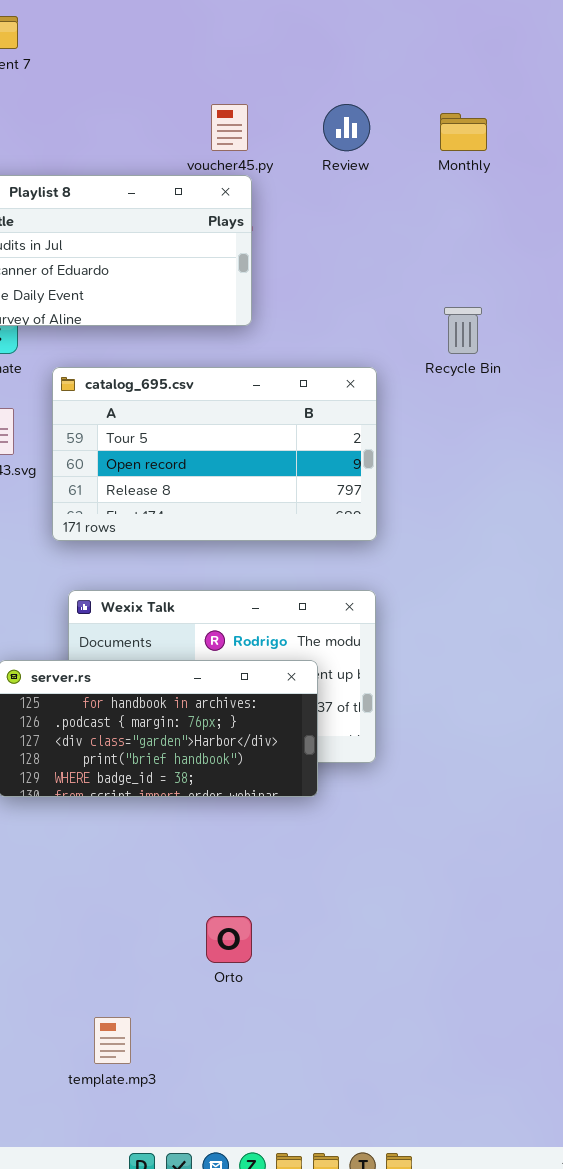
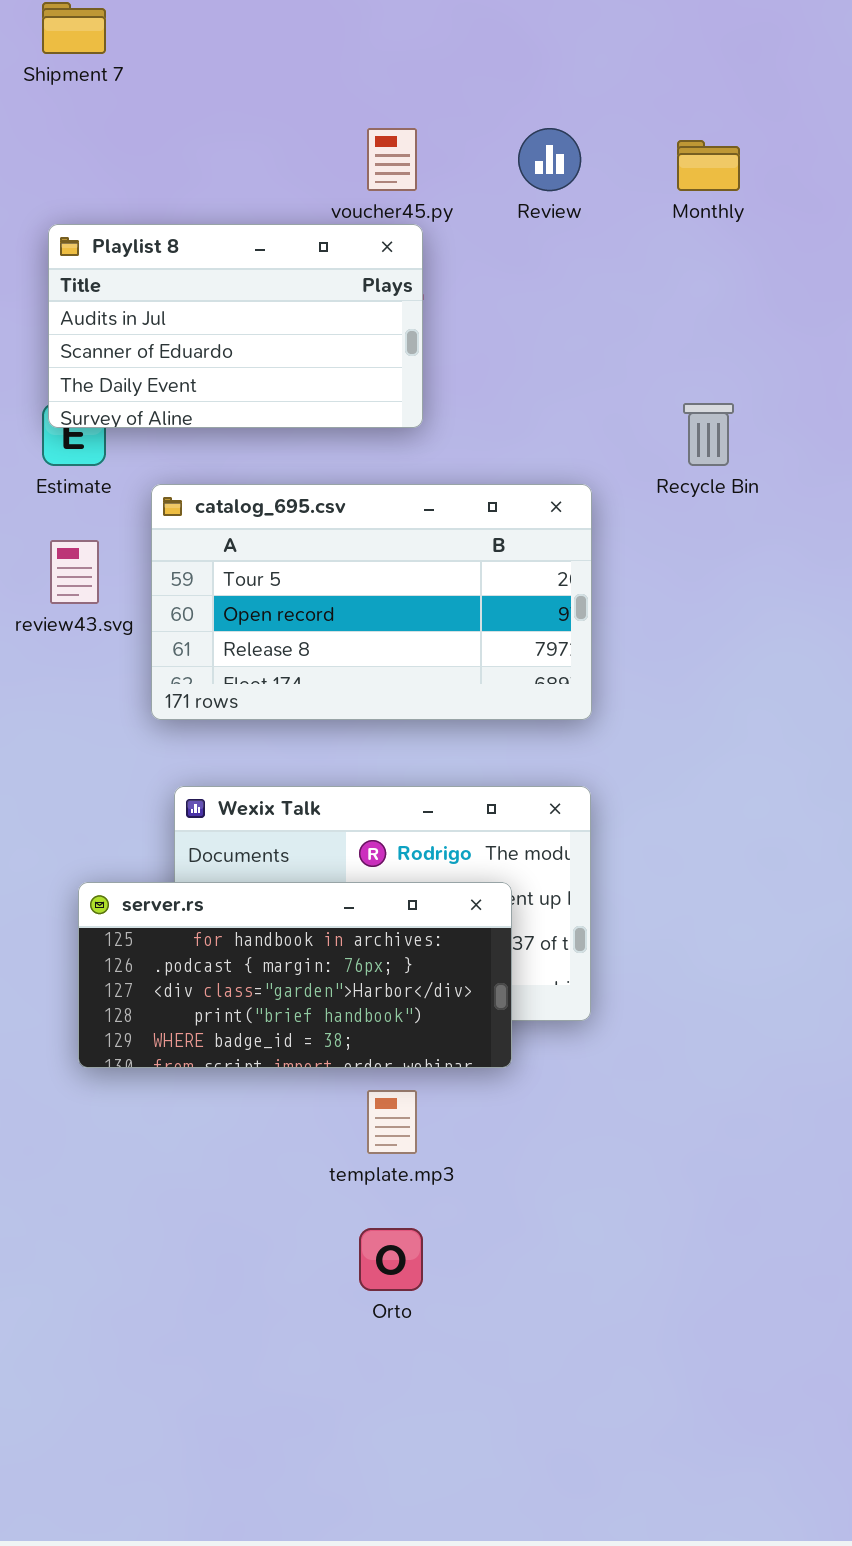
template.mp3: [94,1017,131,1064] -> [367,1090,417,1154], moved

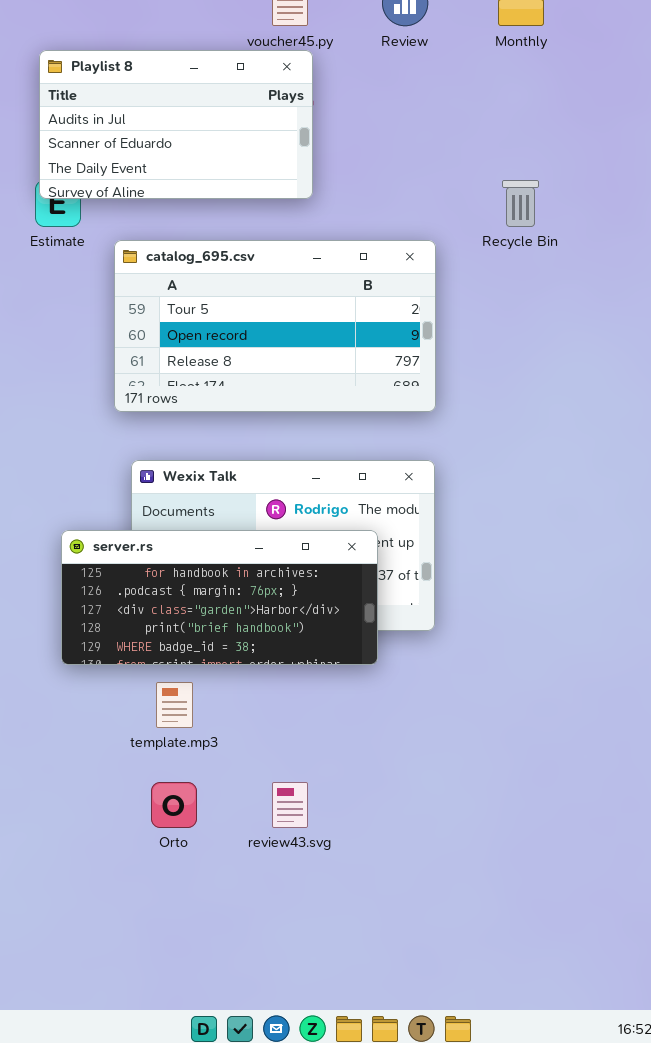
review43.svg: [50,540,99,604] -> [272,782,308,828], moved
template.mp3: [367,1090,417,1154] -> [156,682,193,728], moved
Orto: [359,1228,423,1291] -> [151,782,197,828], moved

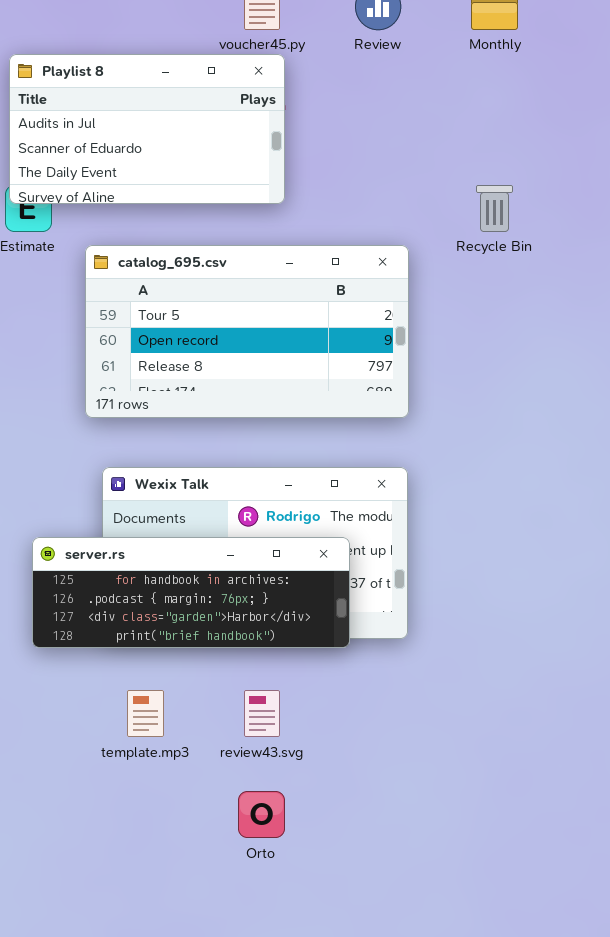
server.rs: [61,530,378,665] -> [32,537,350,648], resized
Orto: [151,782,197,828] -> [238,791,285,838], moved
review43.svg: [272,782,308,828] -> [244,690,280,737], moved

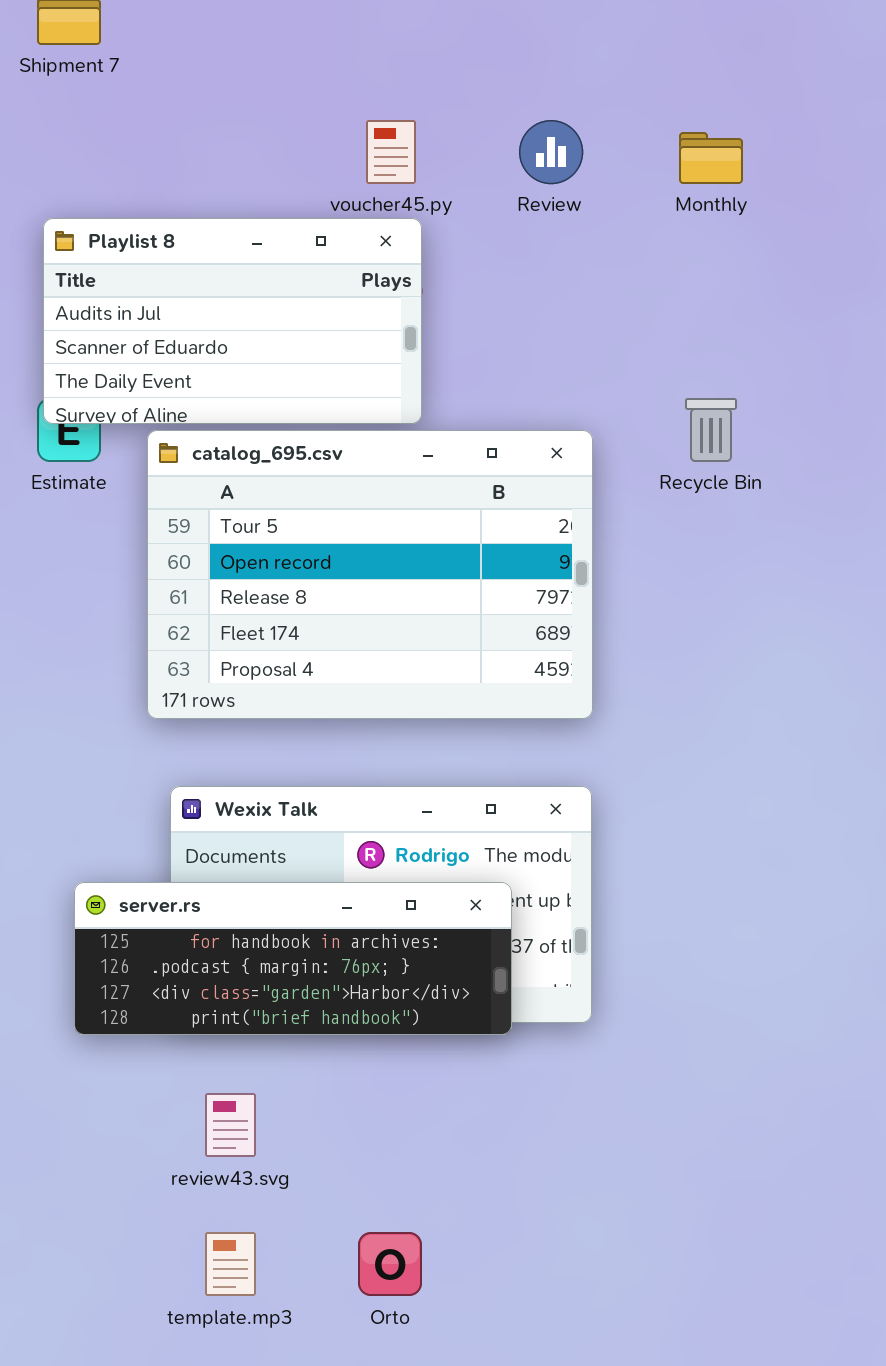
catalog_695.csv: [85,245,409,418] -> [147,430,593,719], resized
template.mp3: [127,690,164,737] -> [205,1232,256,1296], moved
review43.svg: [244,690,280,737] -> [205,1093,256,1157], moved

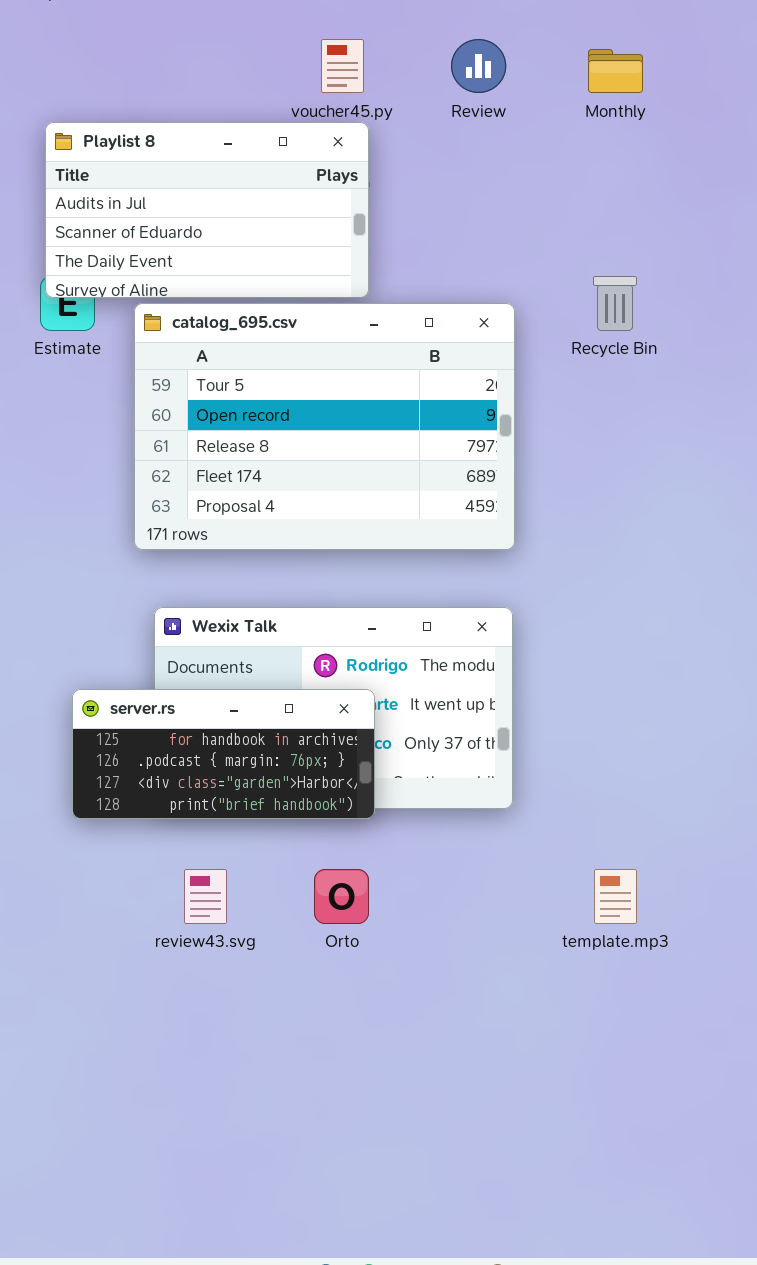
server.rs: [74,882,512,1035] -> [72,689,375,819], resized
template.mp3: [205,1232,256,1296] -> [594,869,637,924], moved
Orto: [358,1232,422,1296] -> [314,869,369,924], moved

